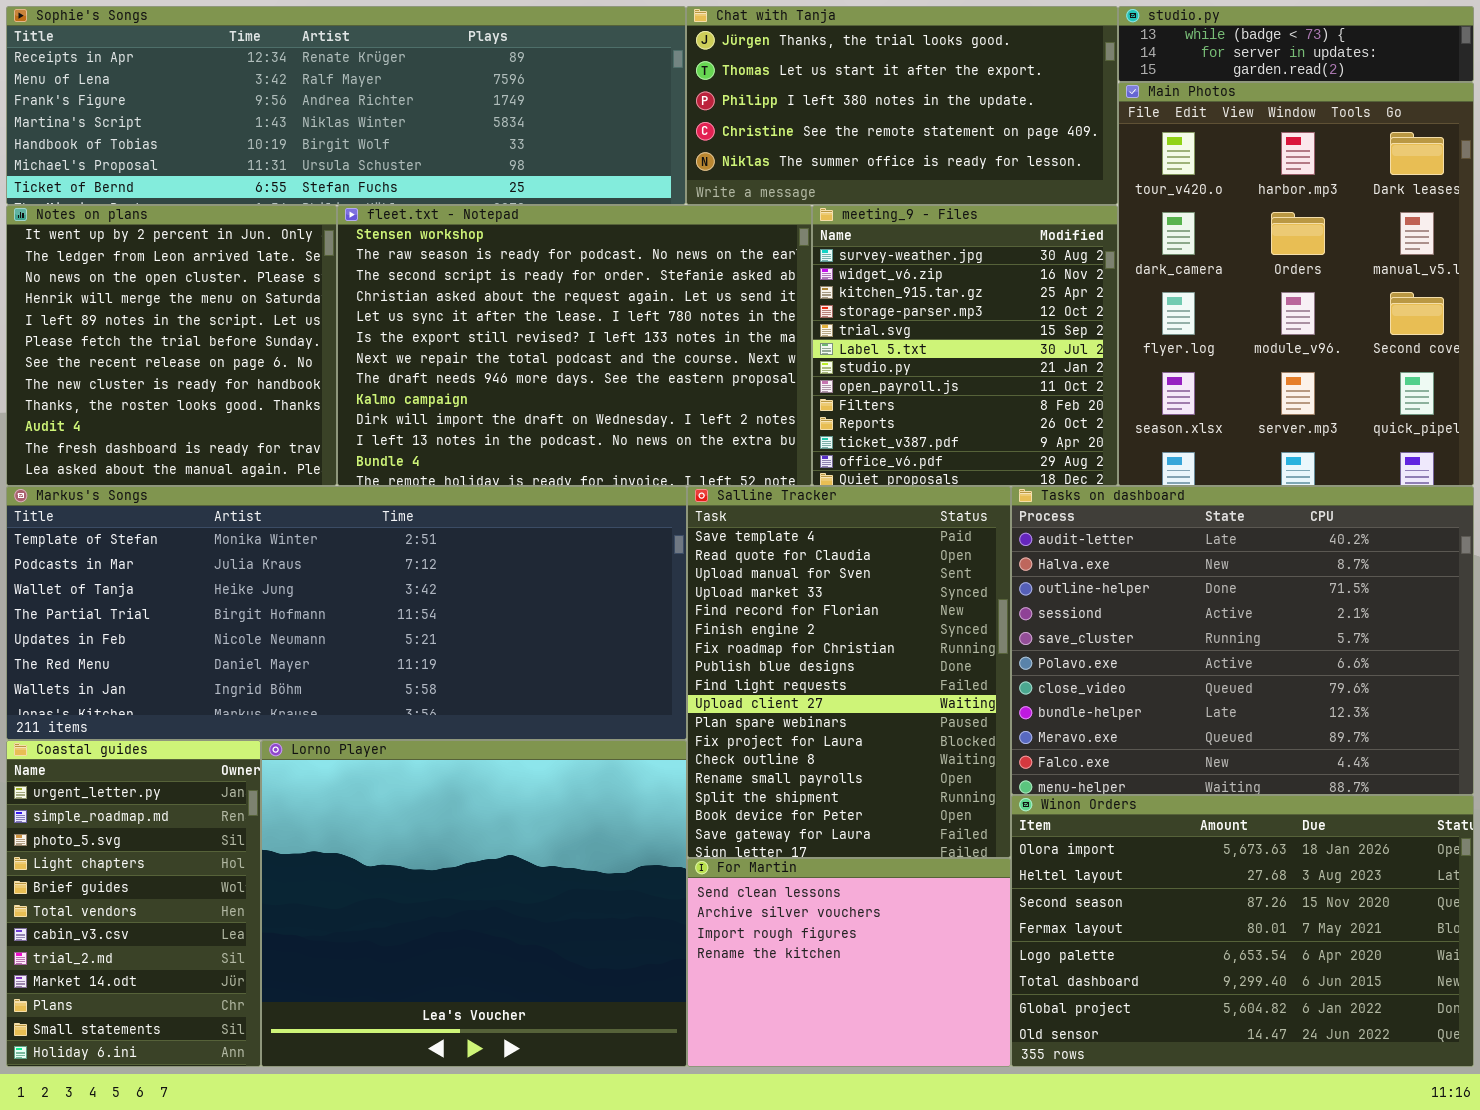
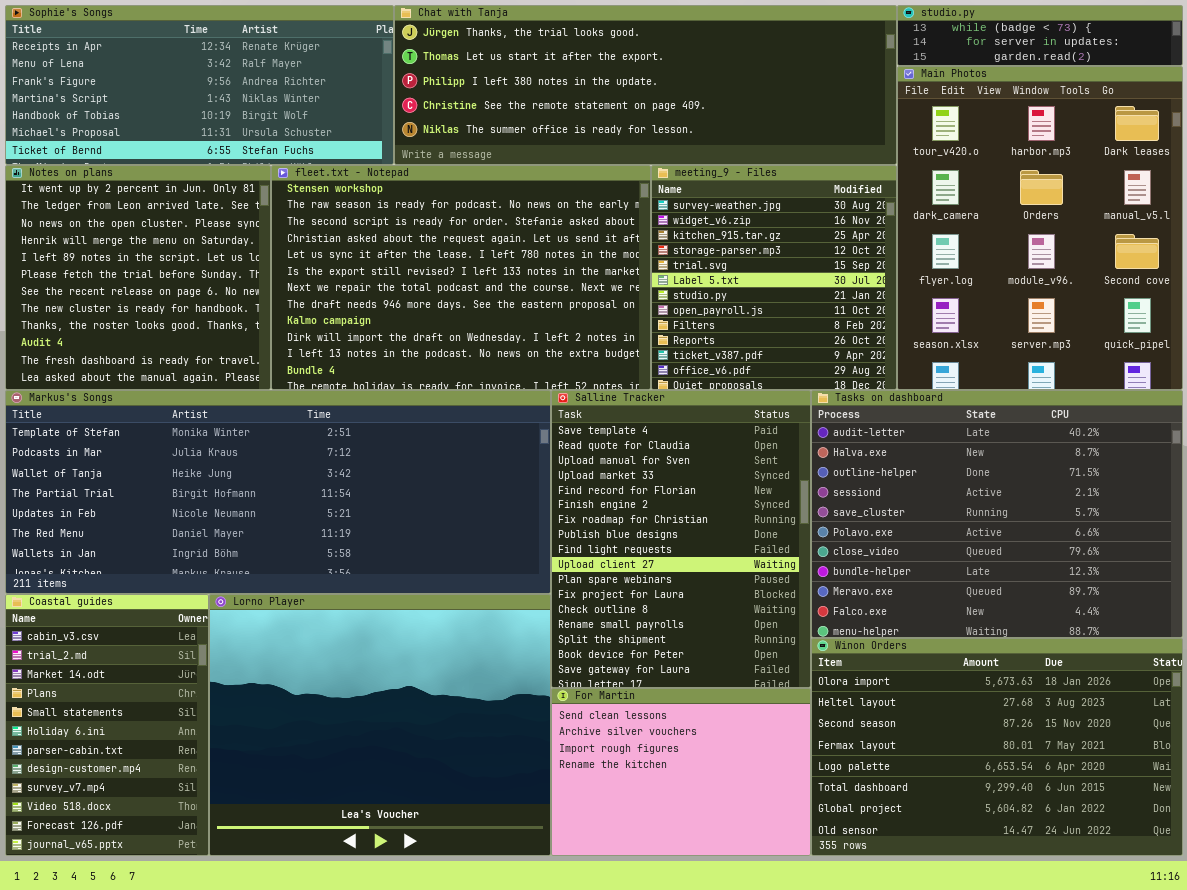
Sophie's Songs: [6,6,686,205] -> [5,5,394,165], resized
Chat with Tanja: [686,6,1118,205] -> [394,5,897,165], resized
Coastal guides: [6,740,261,1067] -> [5,594,209,856], scrolled down 6 rows

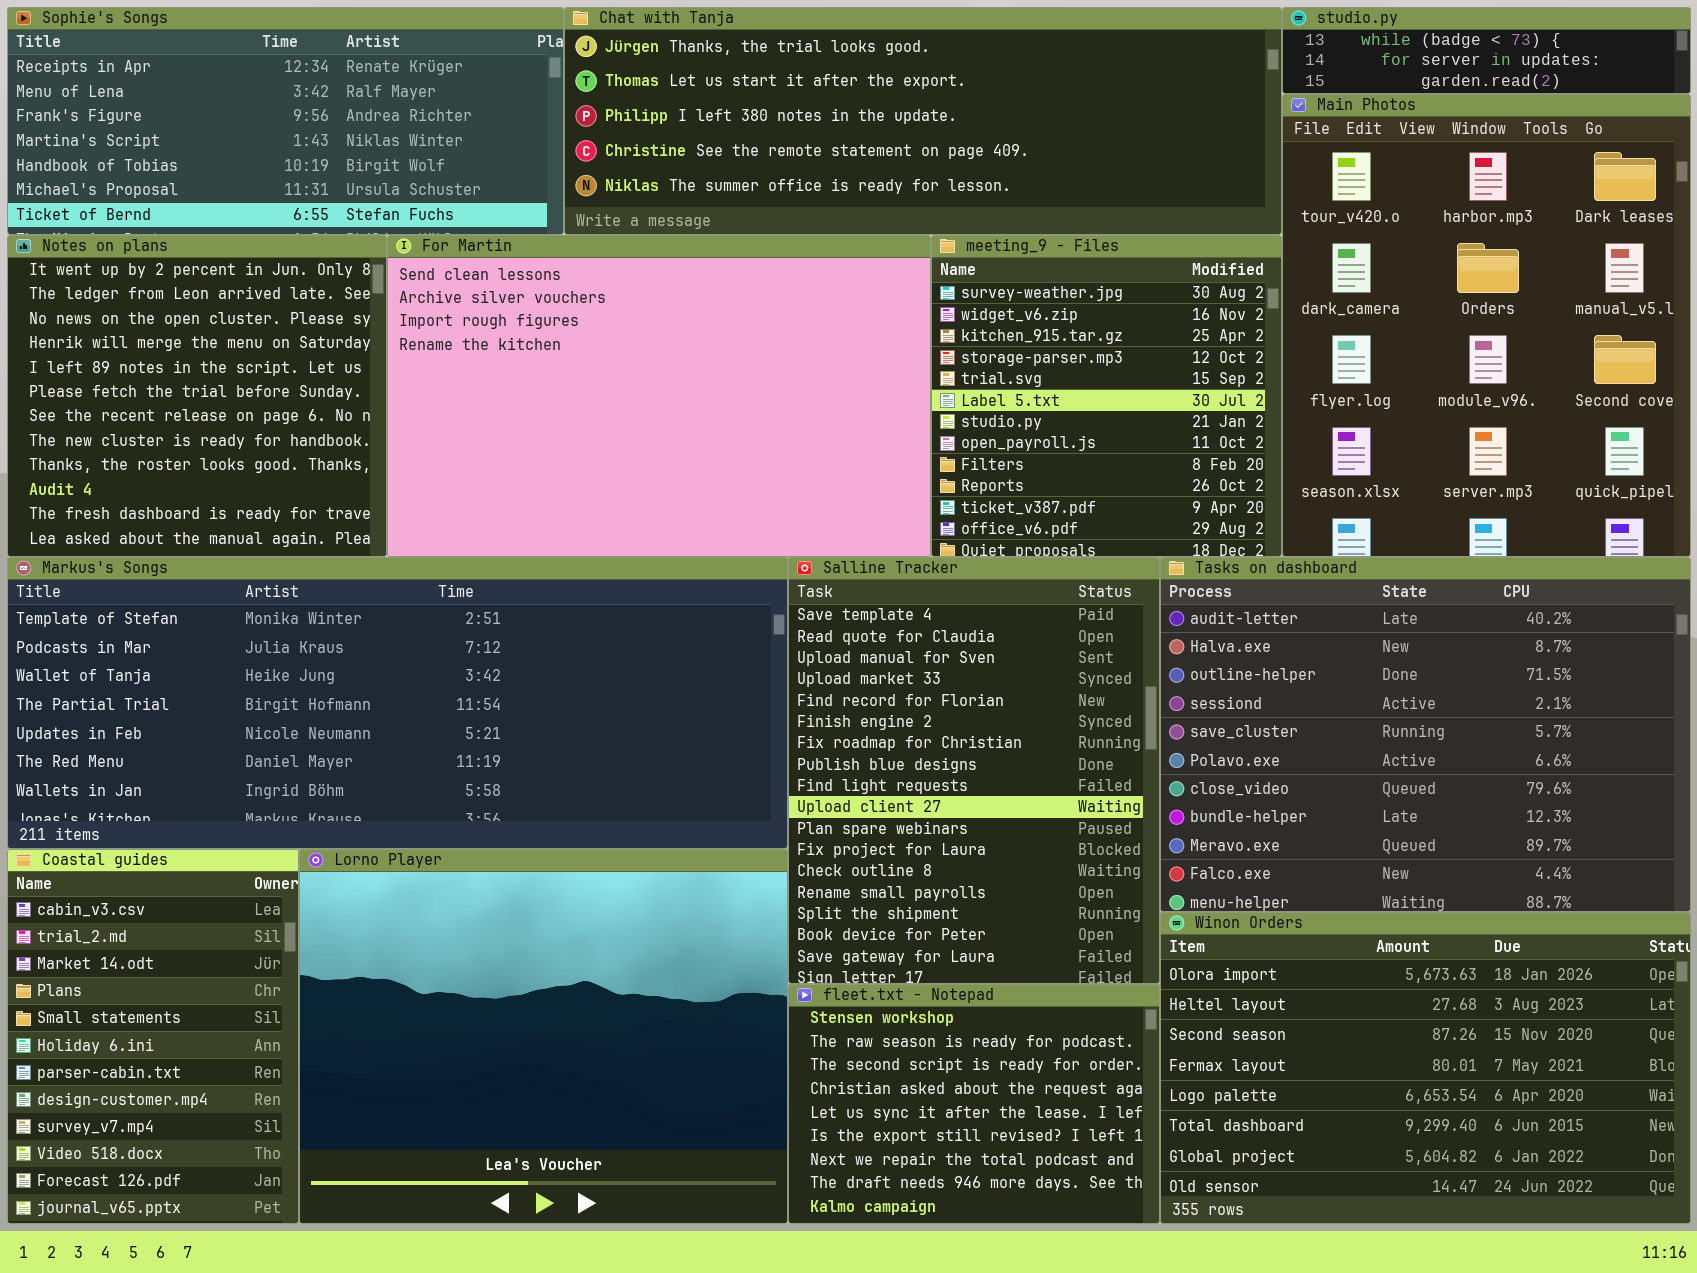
fleet.txt - Notepad: [271,165,651,390] -> [788,984,1160,1224], moved, resized
For Martin: [551,688,811,856] -> [387,235,931,557], moved, resized

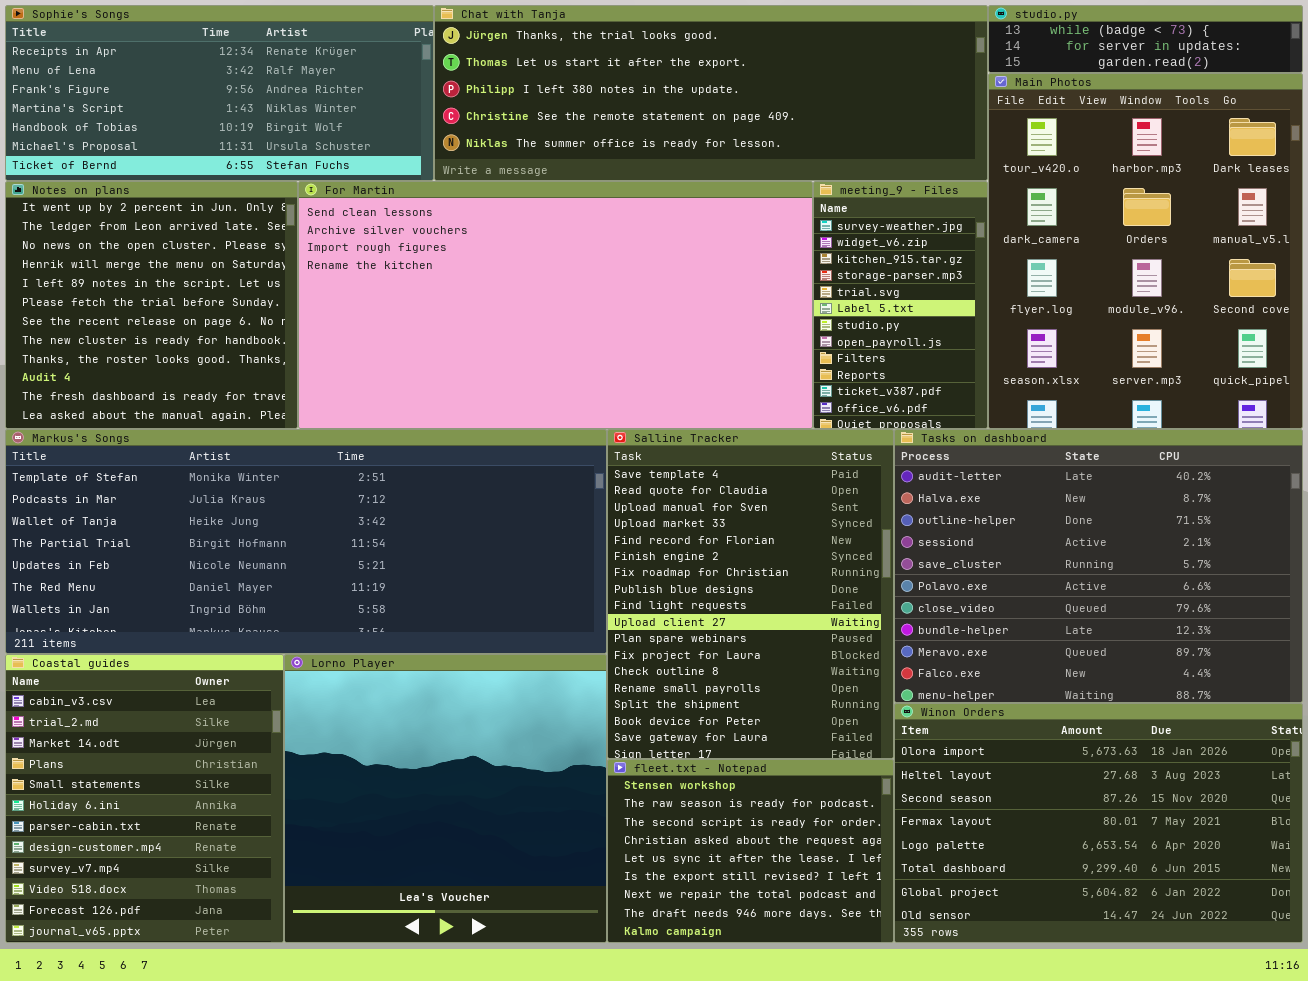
For Martin: [387,235,931,557] -> [298,181,813,429], resized
meeting_9 - Files: [931,235,1282,557] -> [813,181,988,429], resized
Coastal guides: [7,849,299,1224] -> [5,654,284,943], resized
Lorno Player: [299,849,788,1224] -> [284,654,607,943], resized

